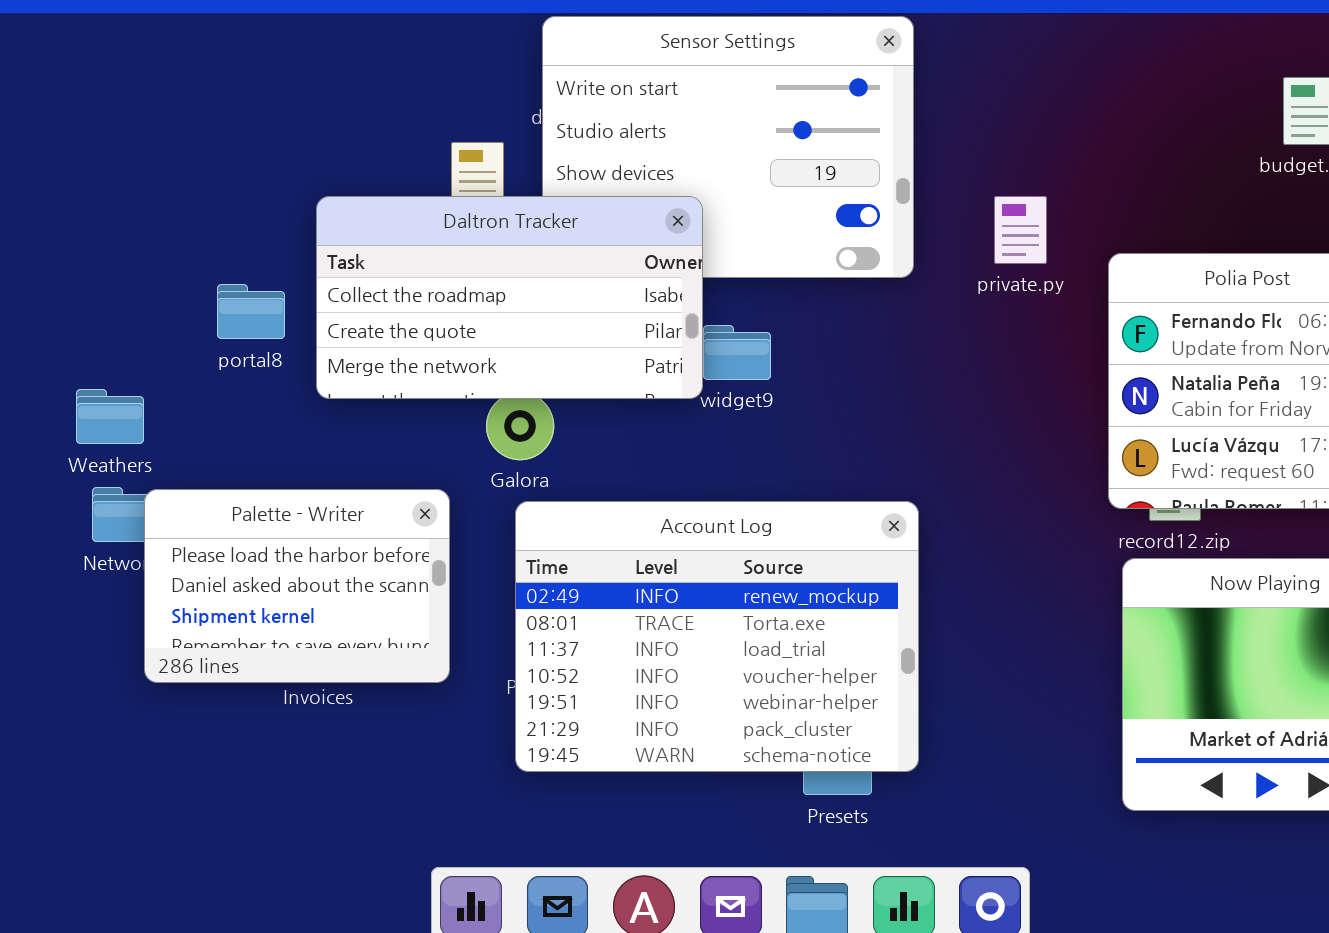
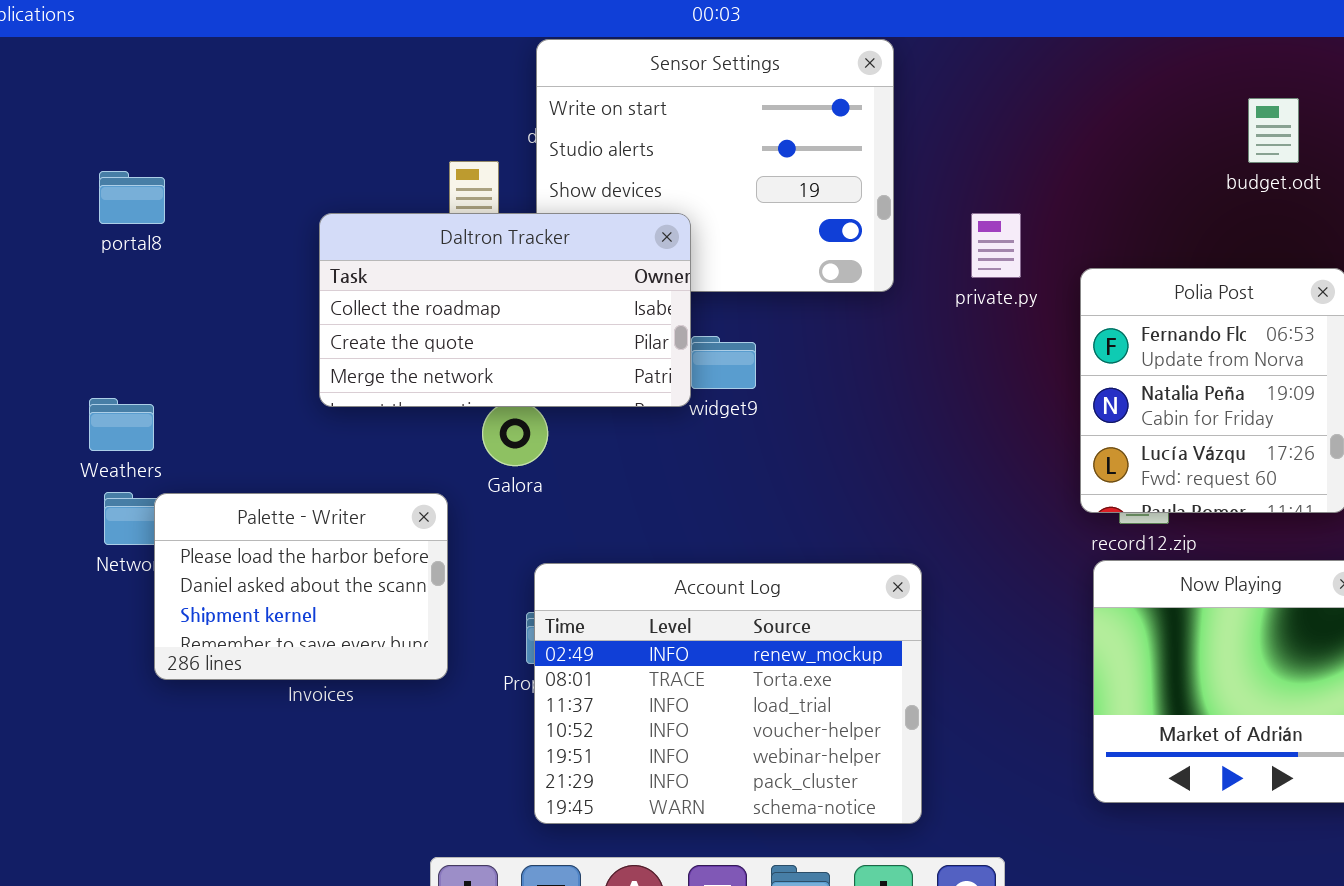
portal8: [217,284,285,339] -> [99,171,165,224], moved
Account Log: [515,501,919,772] -> [534,563,922,824], moved

